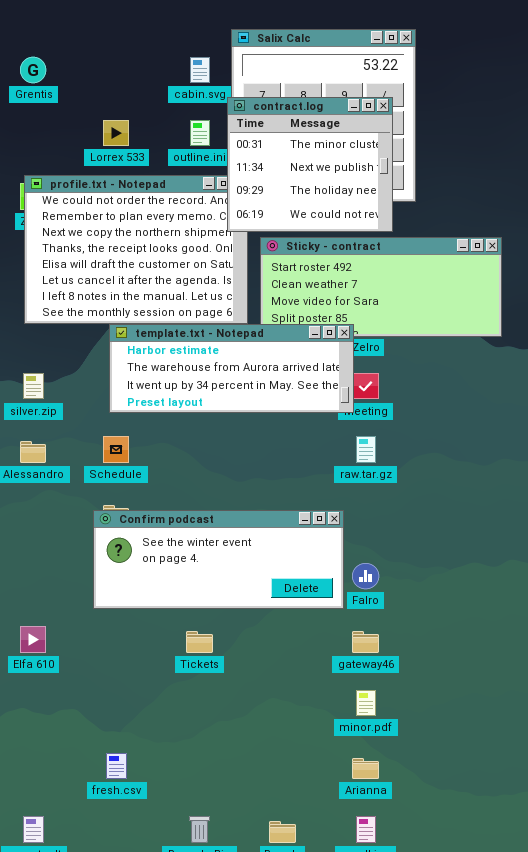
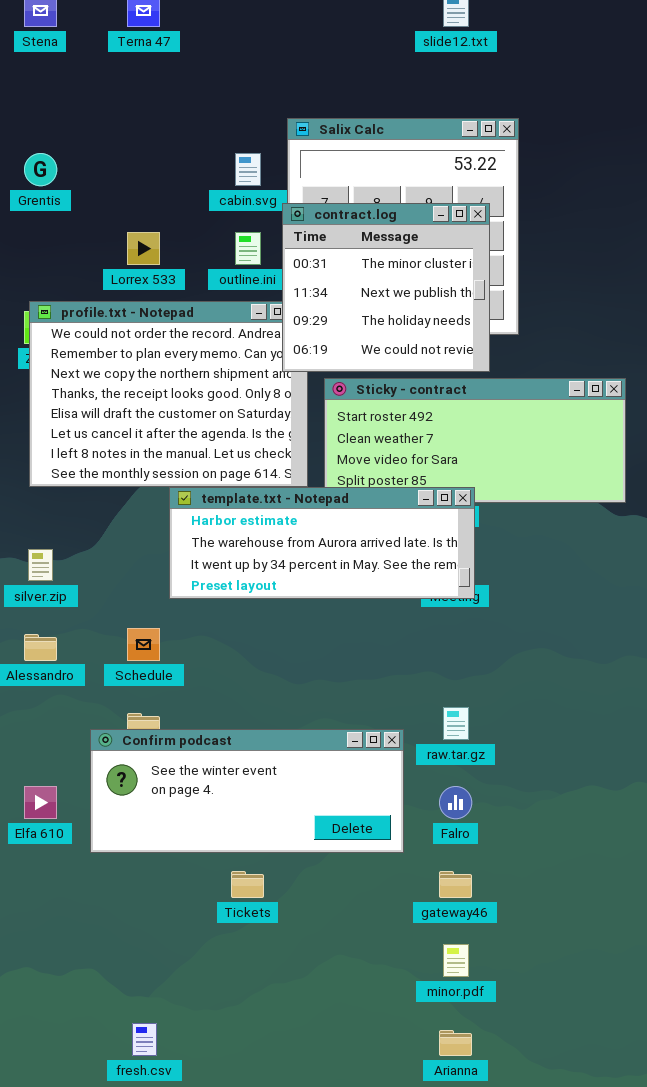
template.txt - Notepad: [109,324,354,413] -> [169,487,475,599], moved
raw.tar.gz: [356,436,376,463] -> [443,707,469,740], moved
Confirm podcast: [93,510,344,609] -> [90,729,404,853], moved
Elfa 610: [20,626,46,653] -> [24,786,57,819], moved

